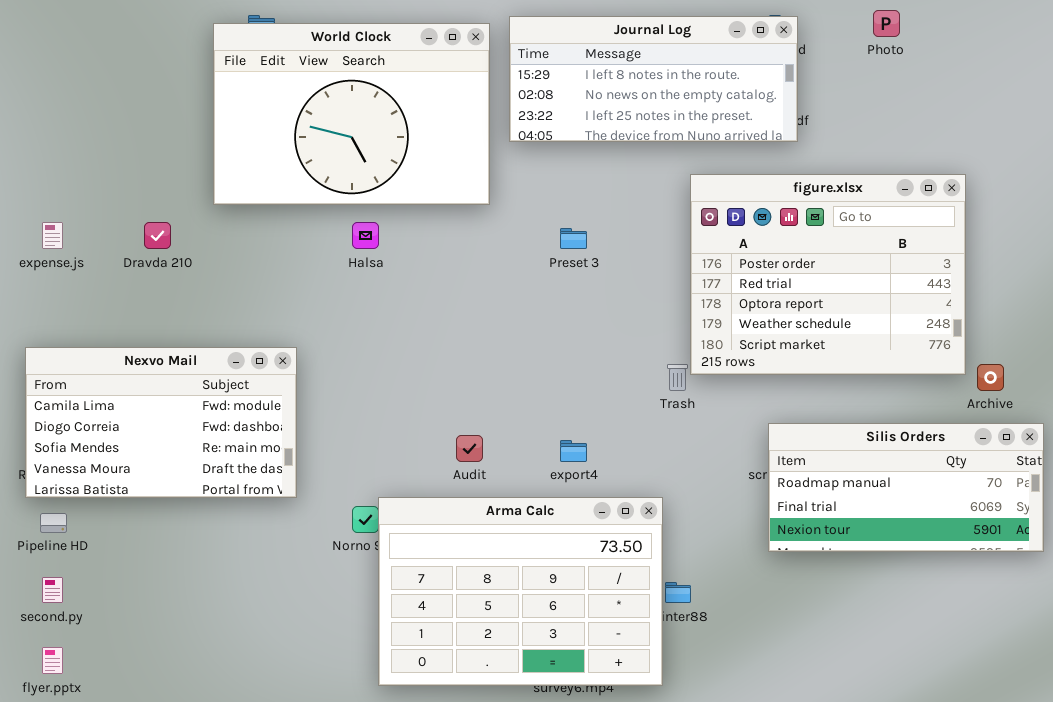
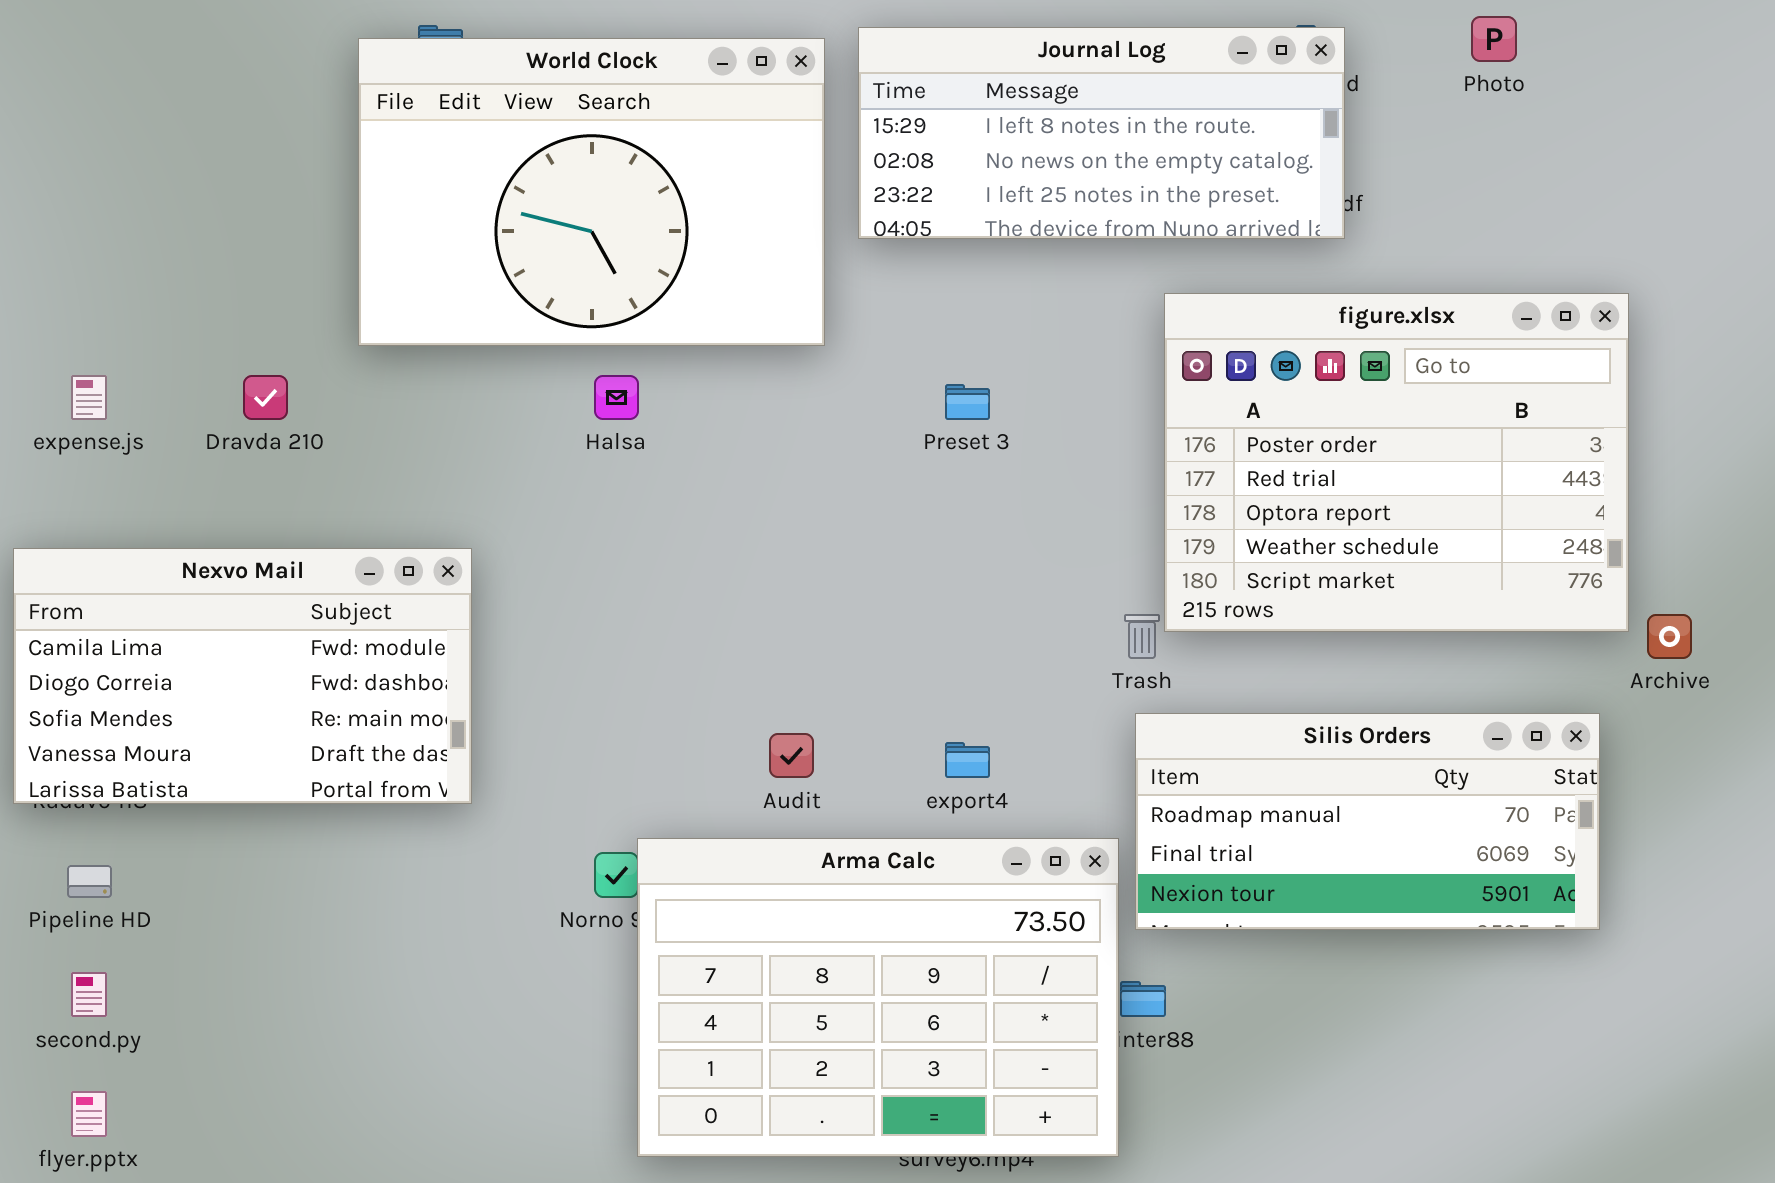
Nexvo Mail: [25,347,297,498] -> [13,548,472,804], moved
Silis Orders: [768,423,1044,552] -> [1135,713,1600,930], moved

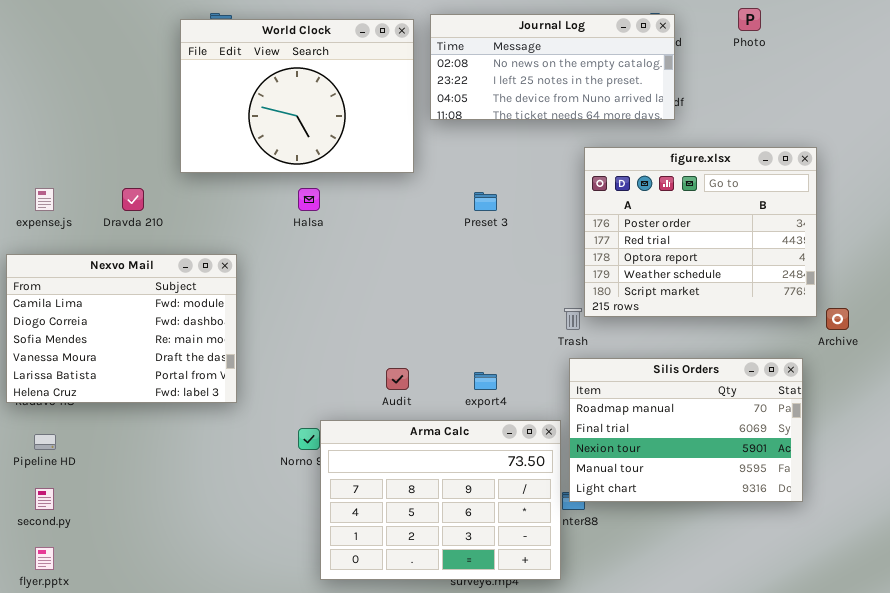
Journal Log: [858,27,1345,239] -> [430,14,675,120], scrolled down 1 row
Nexvo Mail: [13,548,472,804] -> [6,254,237,403], resized
Silis Orders: [1135,713,1600,930] -> [569,358,803,502], resized

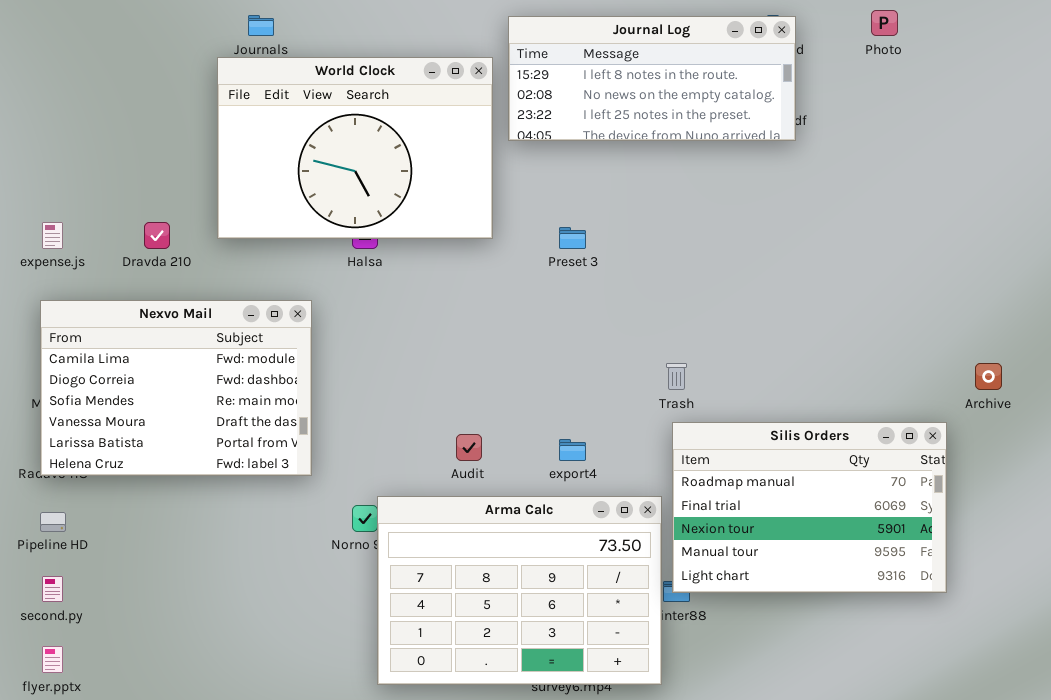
Journal Log: [430,14,675,120] -> [508,16,796,141], scrolled up 1 row
World Clock: [180,19,414,173] -> [217,57,493,239], moved
figure.xlsx: [584,147,817,317] -> none, closed
Nexvo Mail: [6,254,237,403] -> [40,300,312,476], moved

